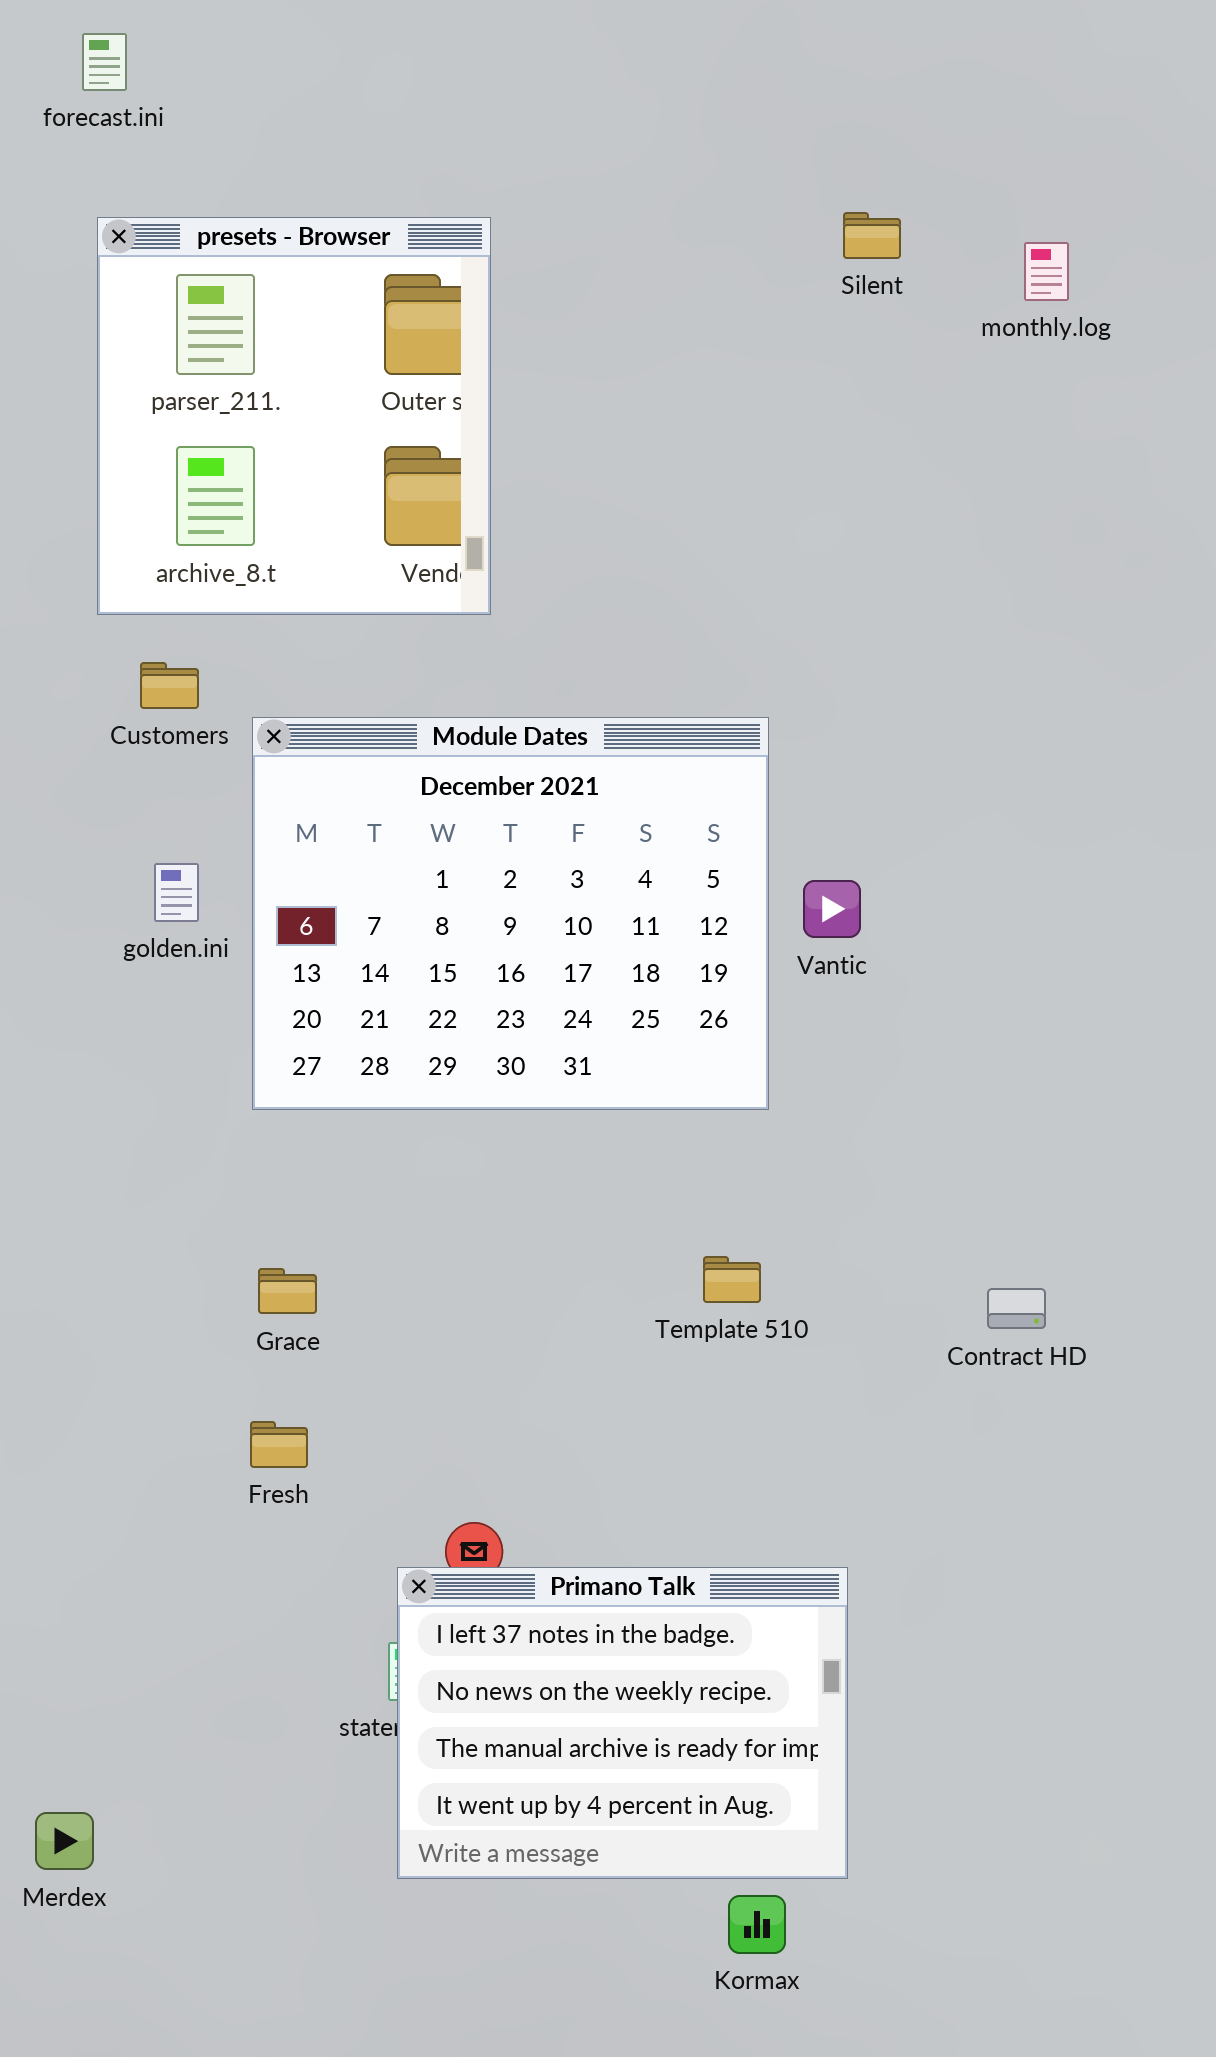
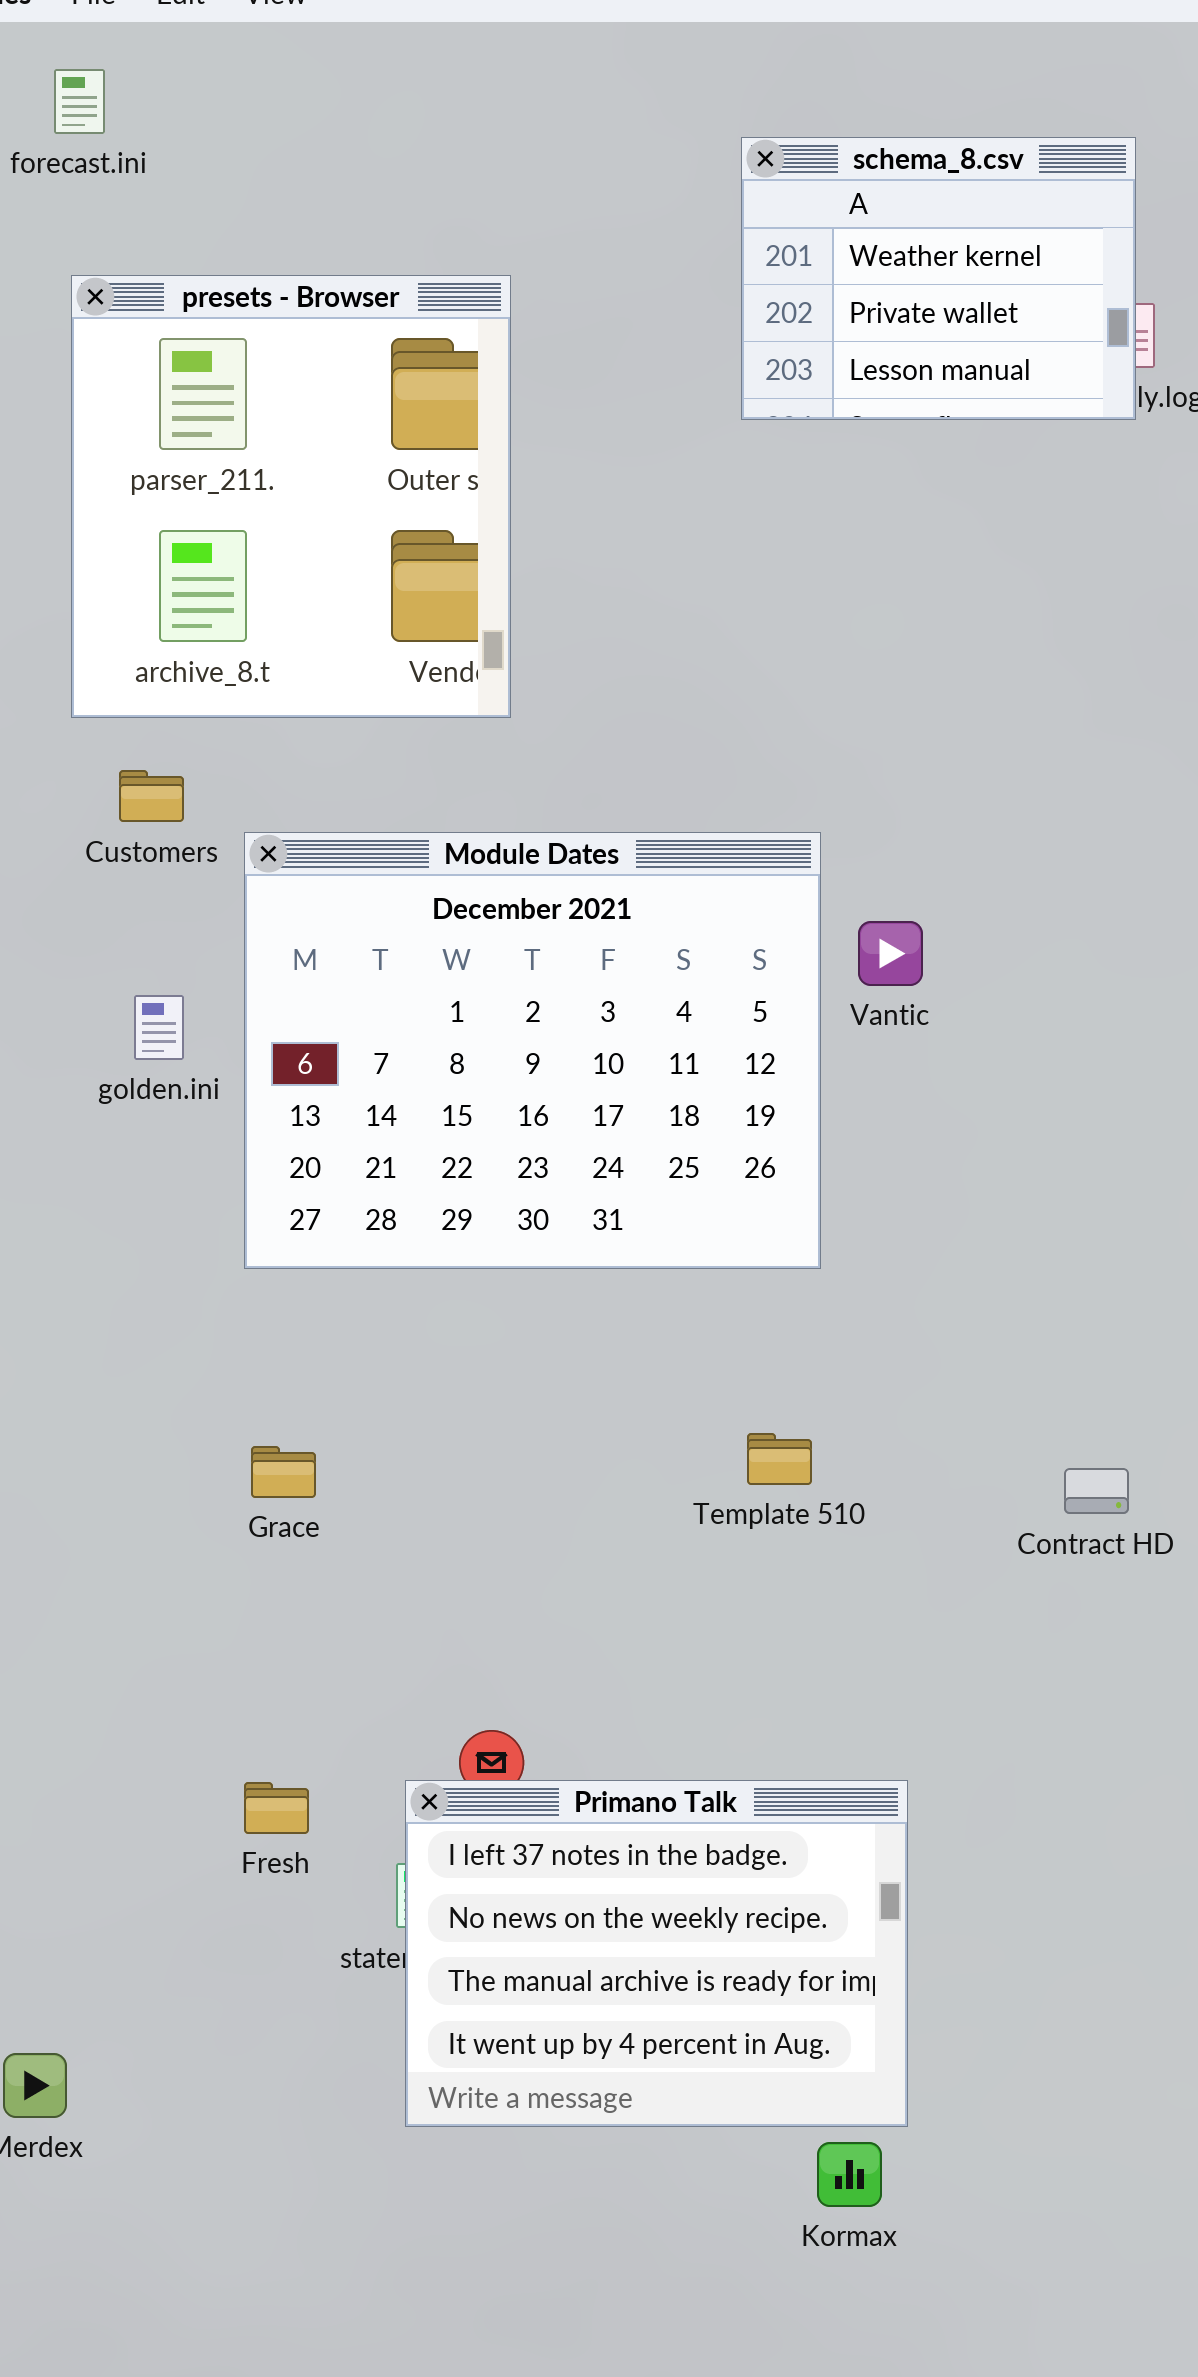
schema_8.csv: none -> [741,137,1136,420], opened
Vantic: [803,880,861,938] -> [858,921,923,986], moved
Fresh: [250,1421,308,1468] -> [244,1782,309,1834], moved
Kormax: [728,1895,786,1954] -> [817,2142,882,2207], moved

